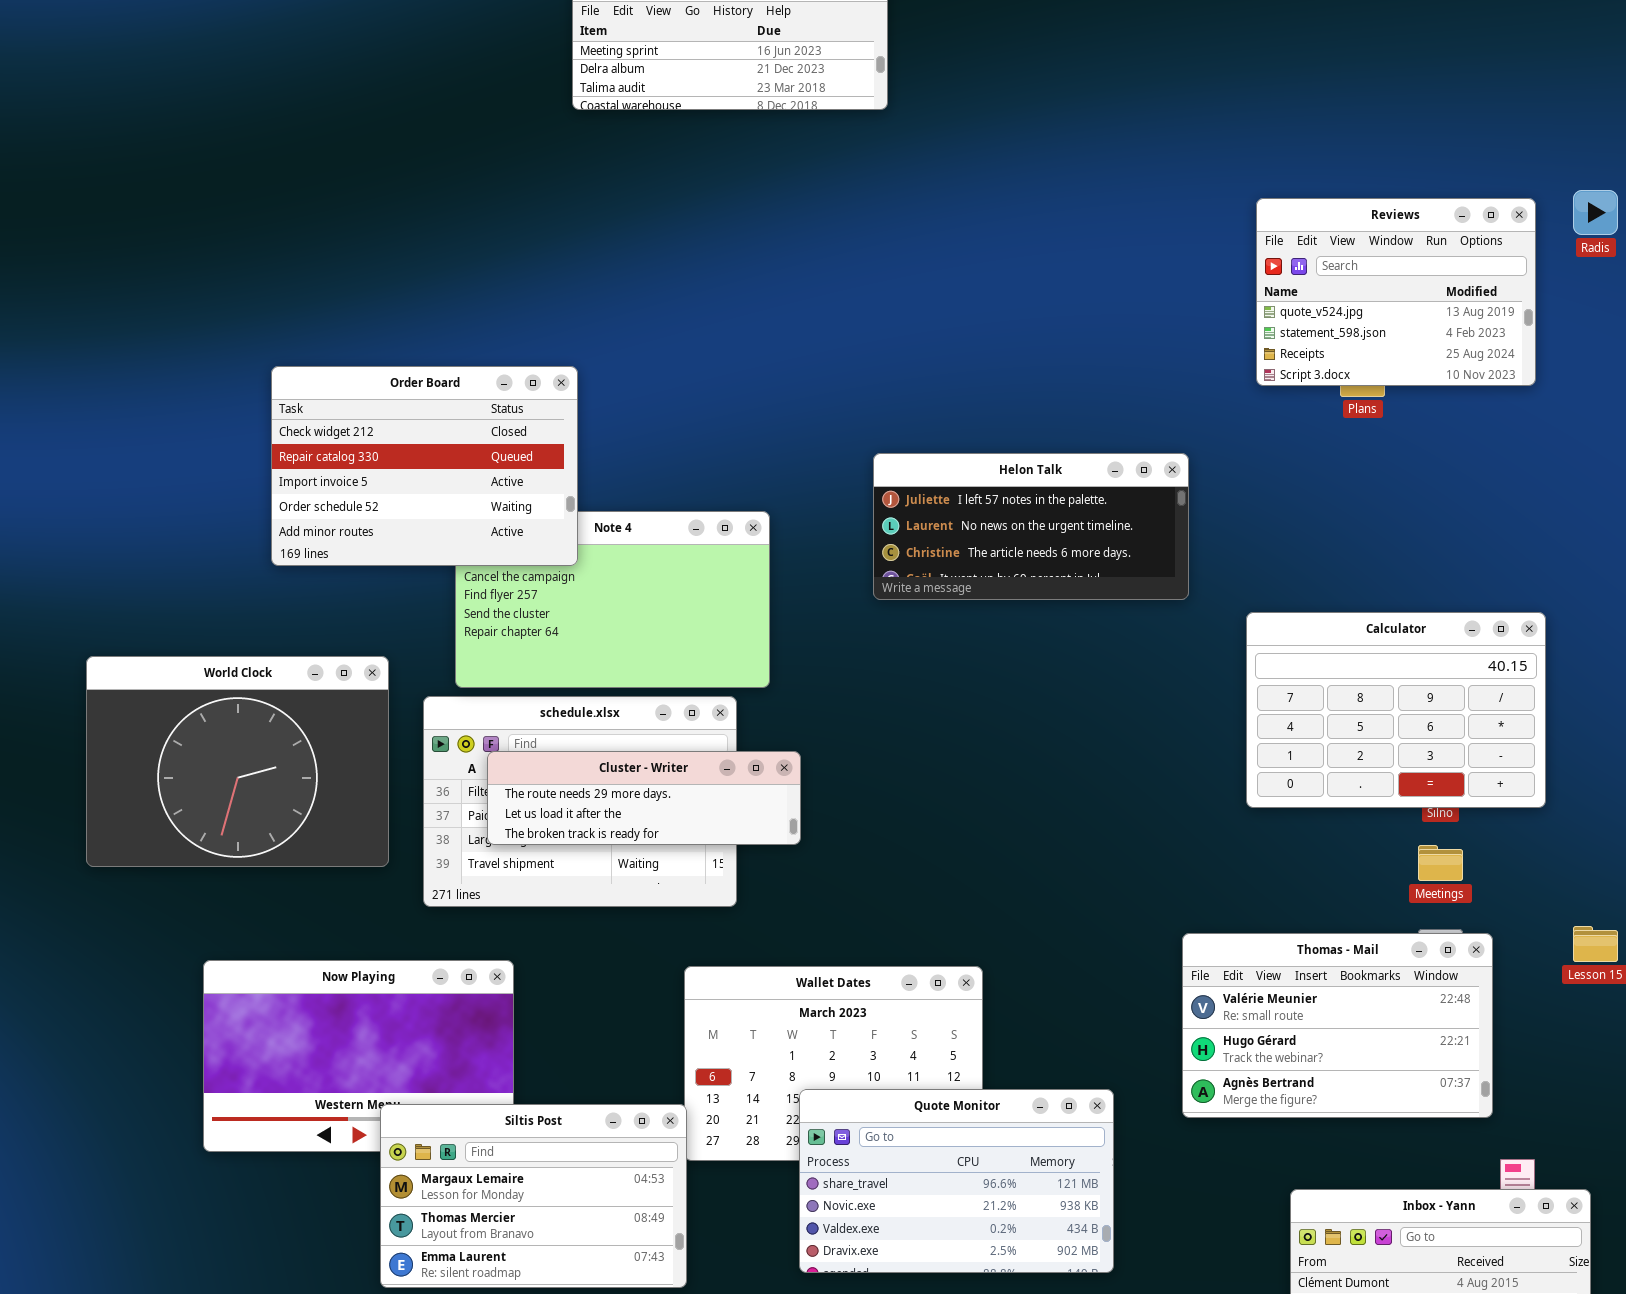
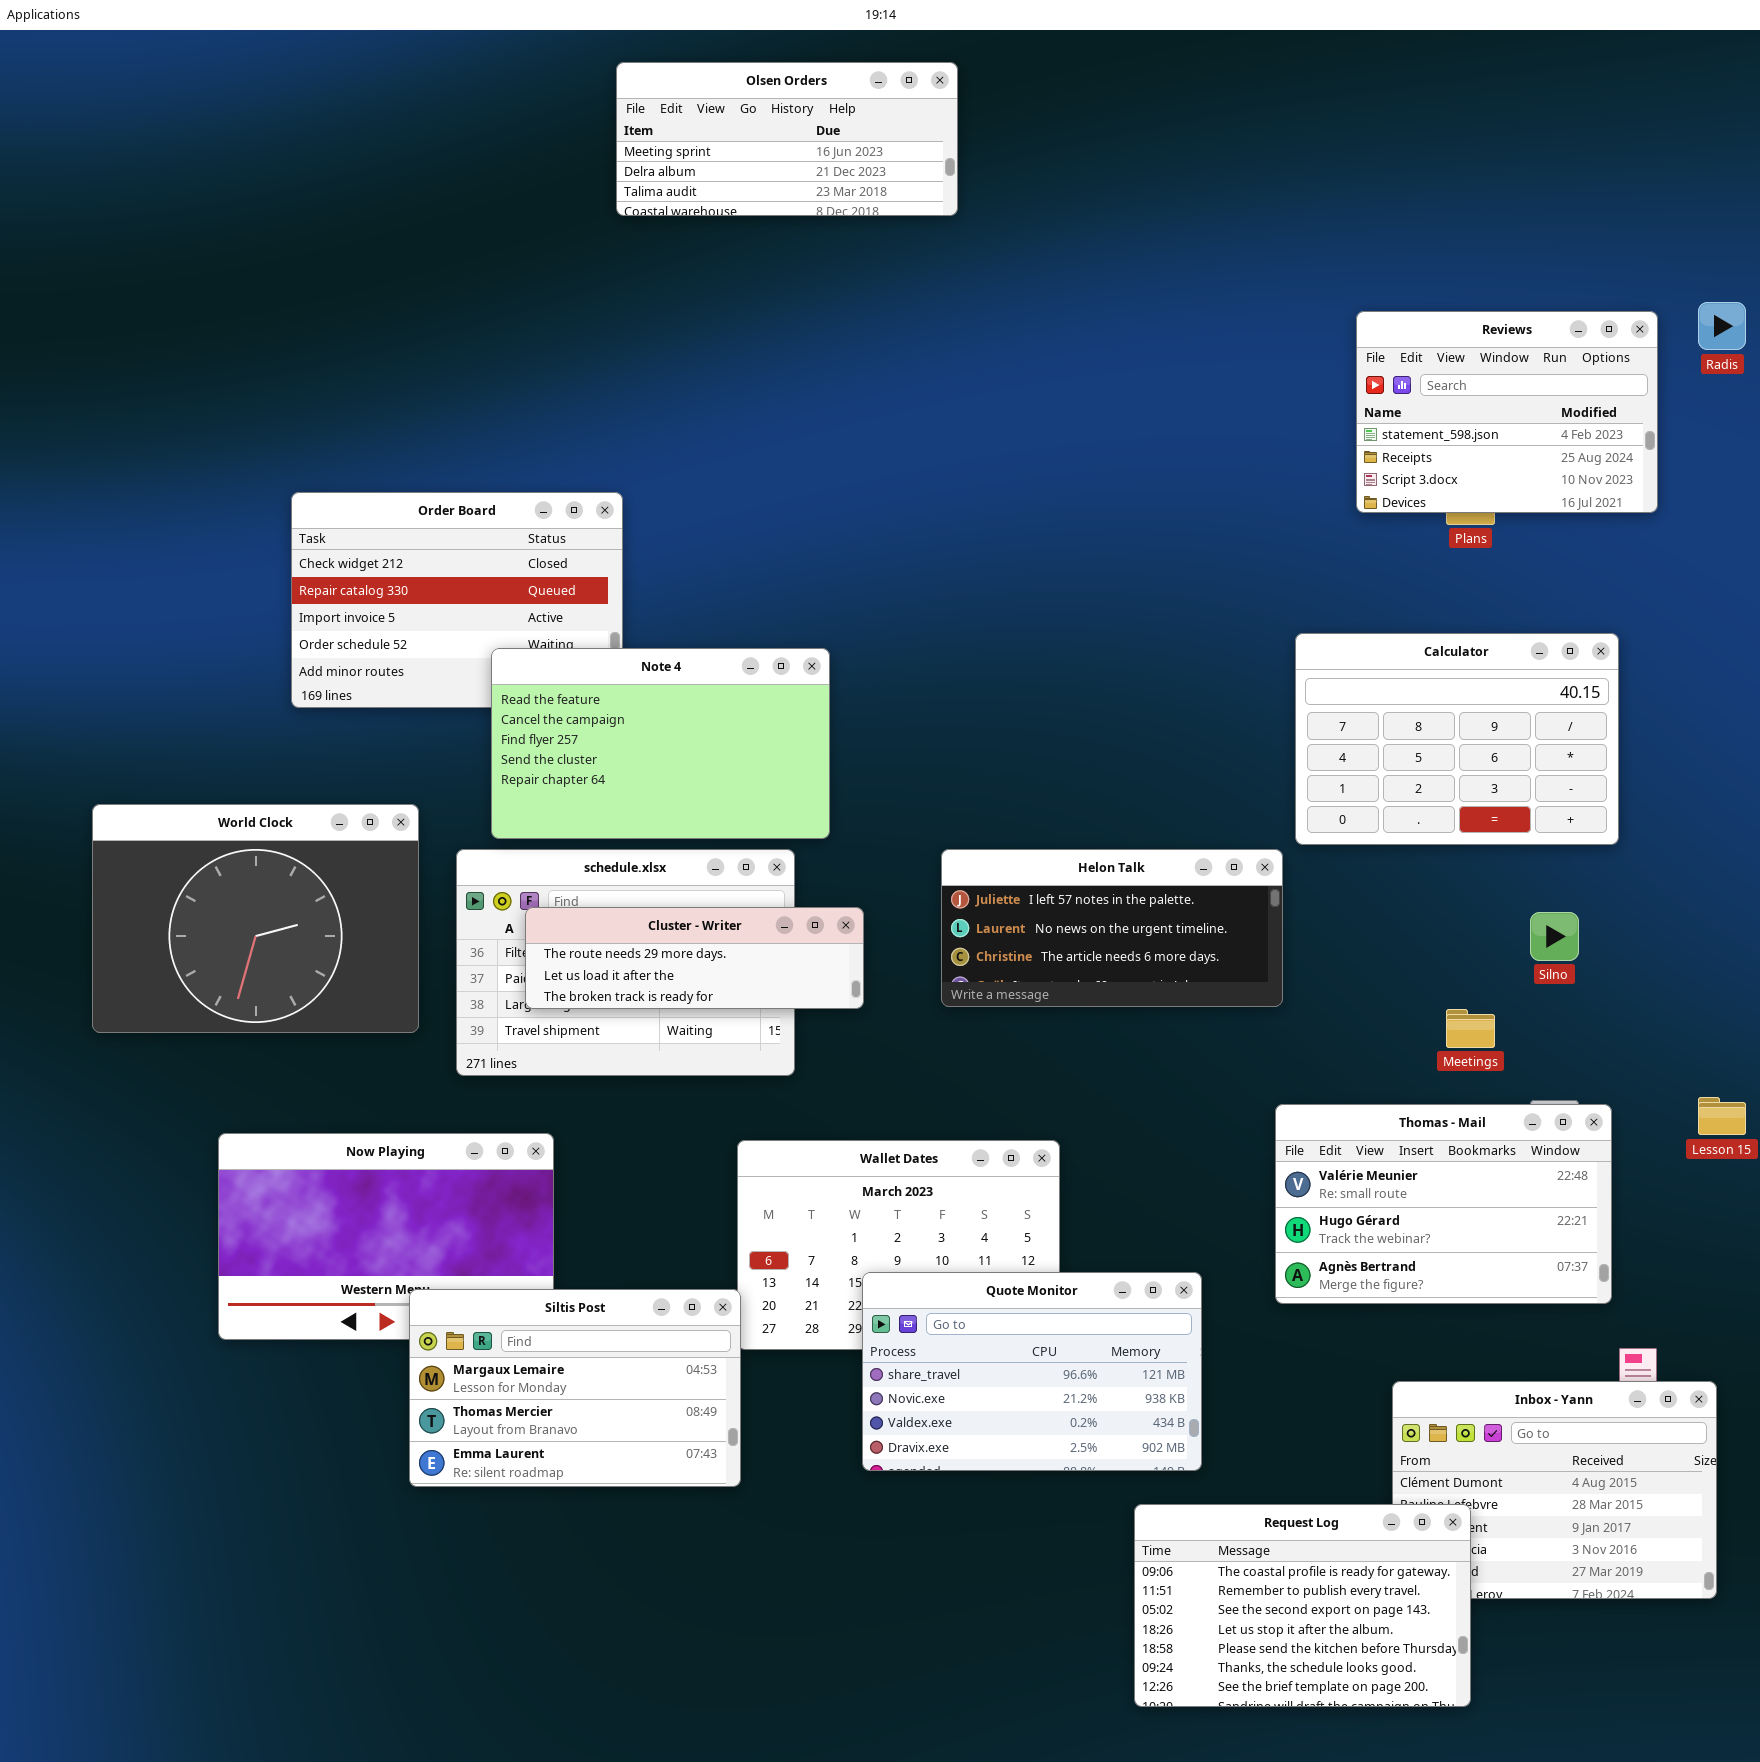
Reviews: [1256,198,1536,386] -> [1356,311,1658,513], scrolled down 1 row
Helon Talk: [873,453,1189,600] -> [941,849,1283,1007], moved
Note 4: [455,511,770,688] -> [491,648,830,839], raised
Calculator: [1246,612,1546,808] -> [1295,633,1619,845], moved
Meetings: [1418,845,1463,881] -> [1446,1009,1495,1048], moved

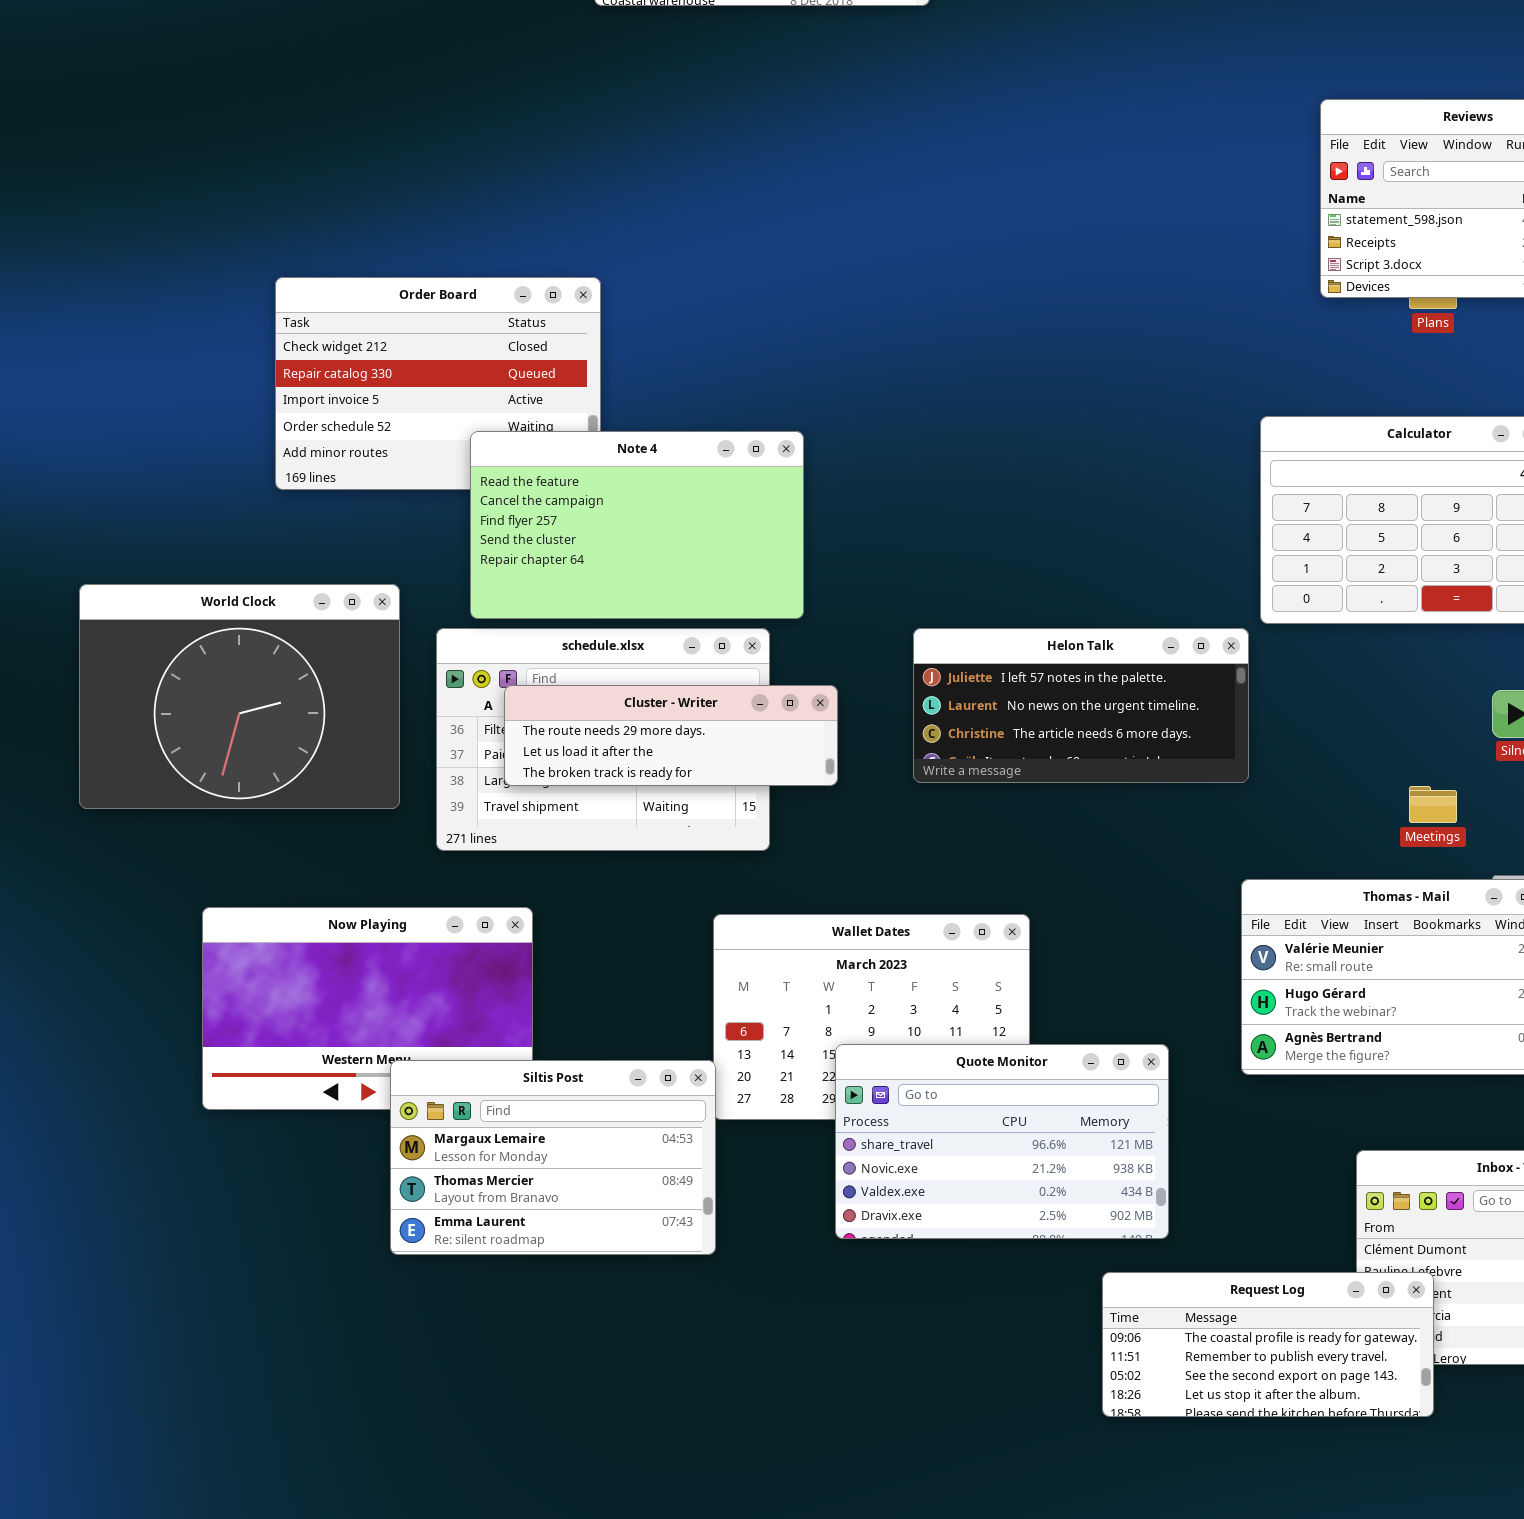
Request Log: [1134,1504,1471,1707] -> [1102,1272,1434,1417], resized

